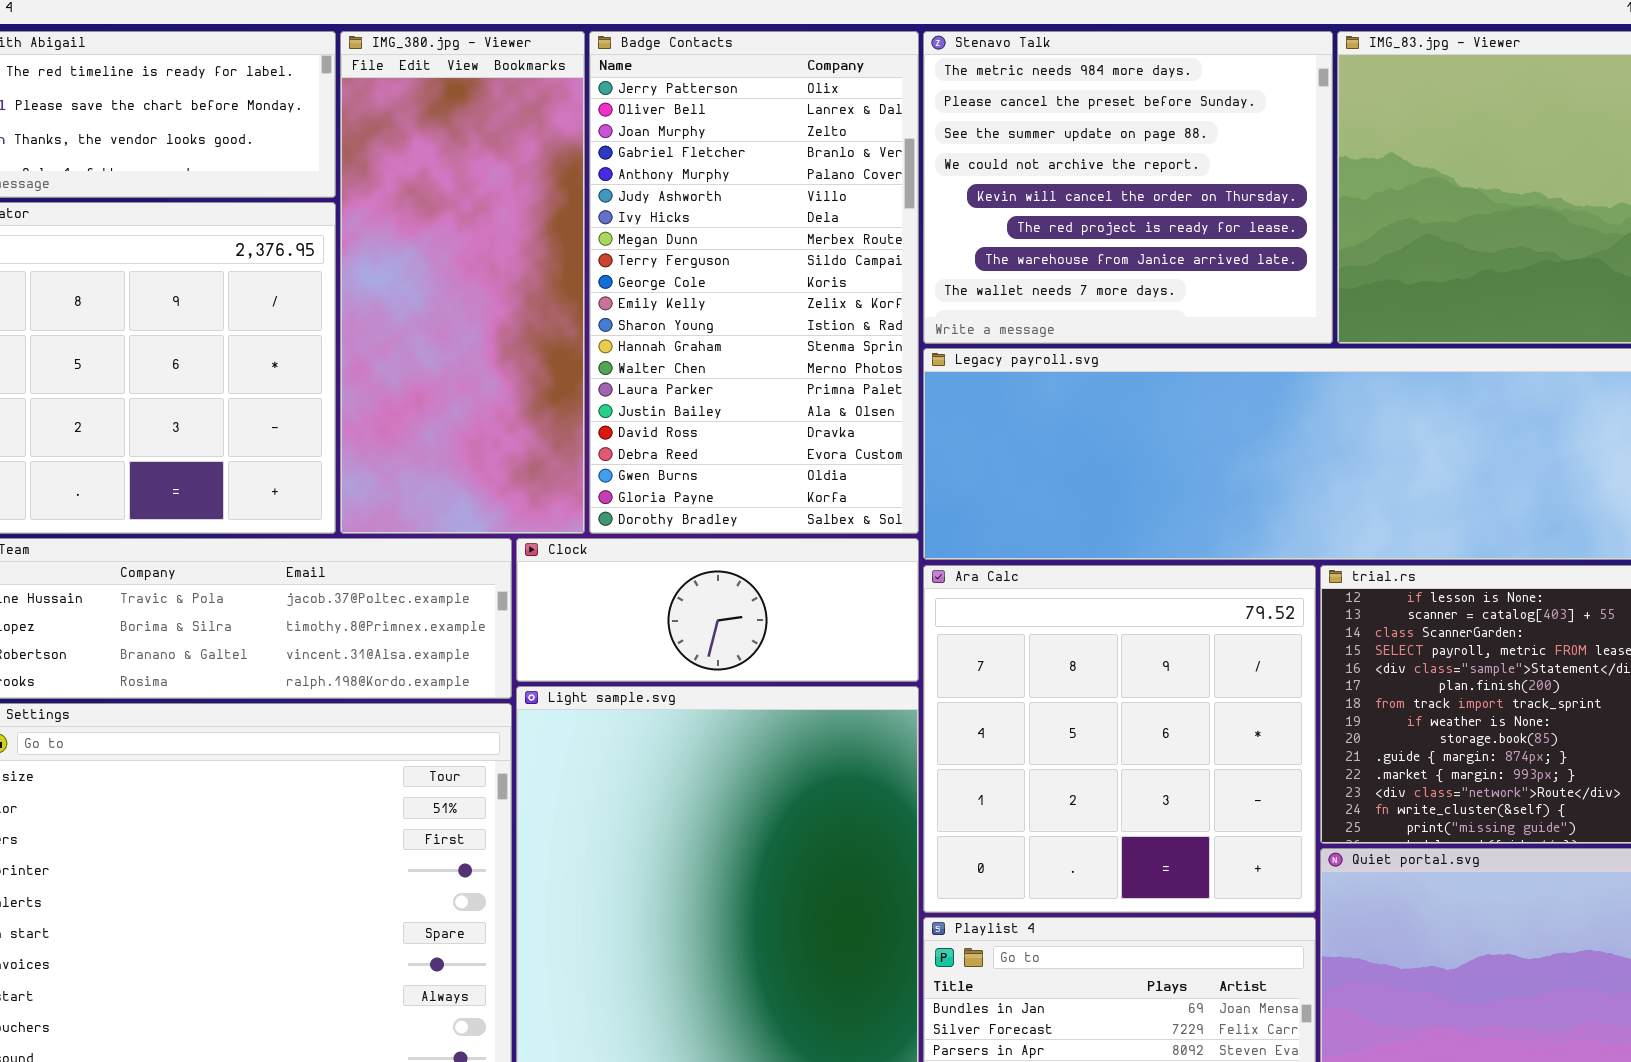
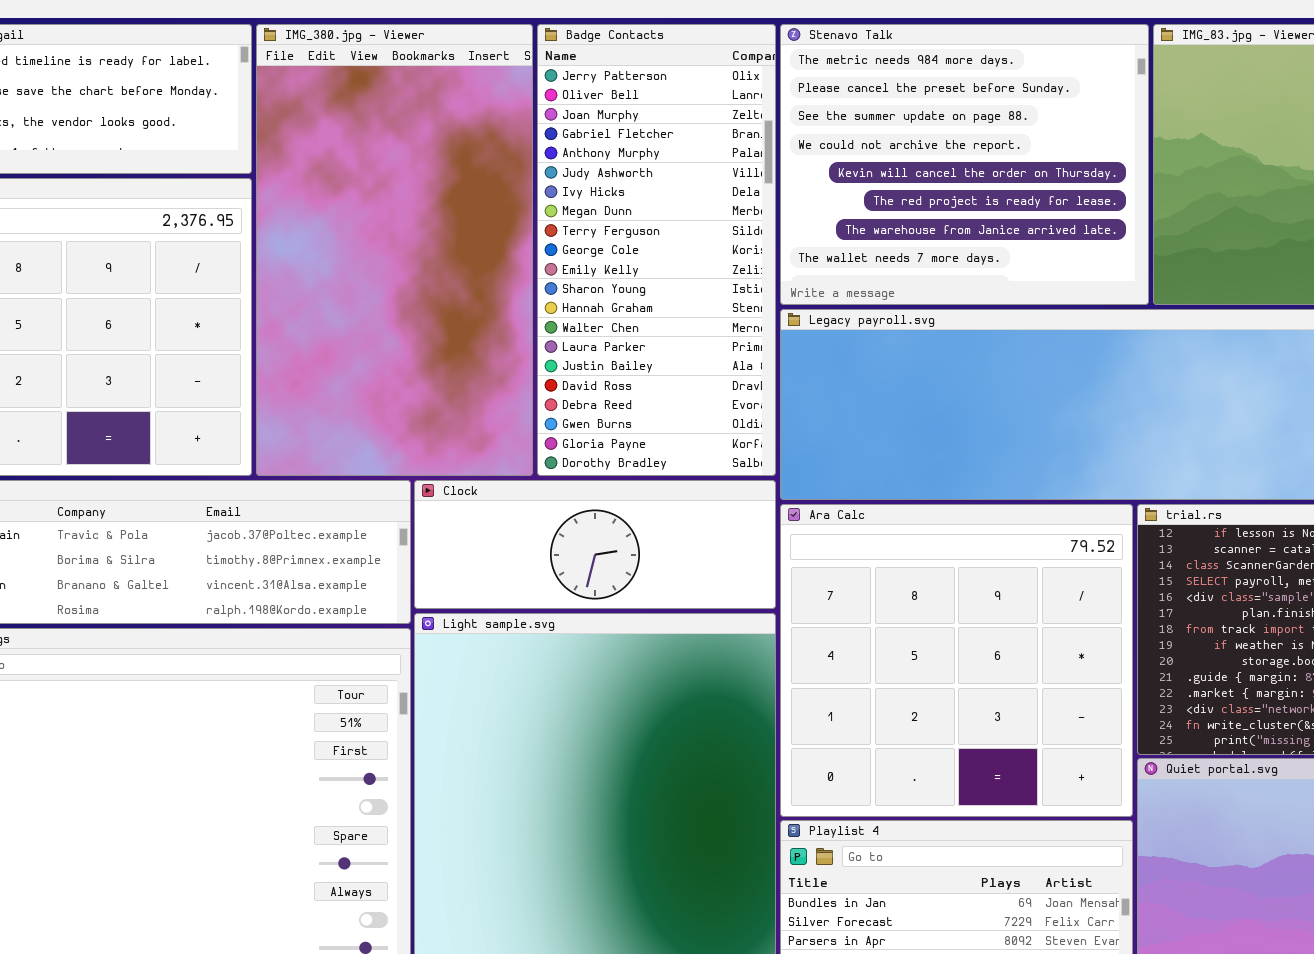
IMG_380.jpg - Viewer: [340,31,585,534] -> [256,24,533,476], resized
Badge Contacts: [589,31,919,534] -> [537,24,776,476], resized

